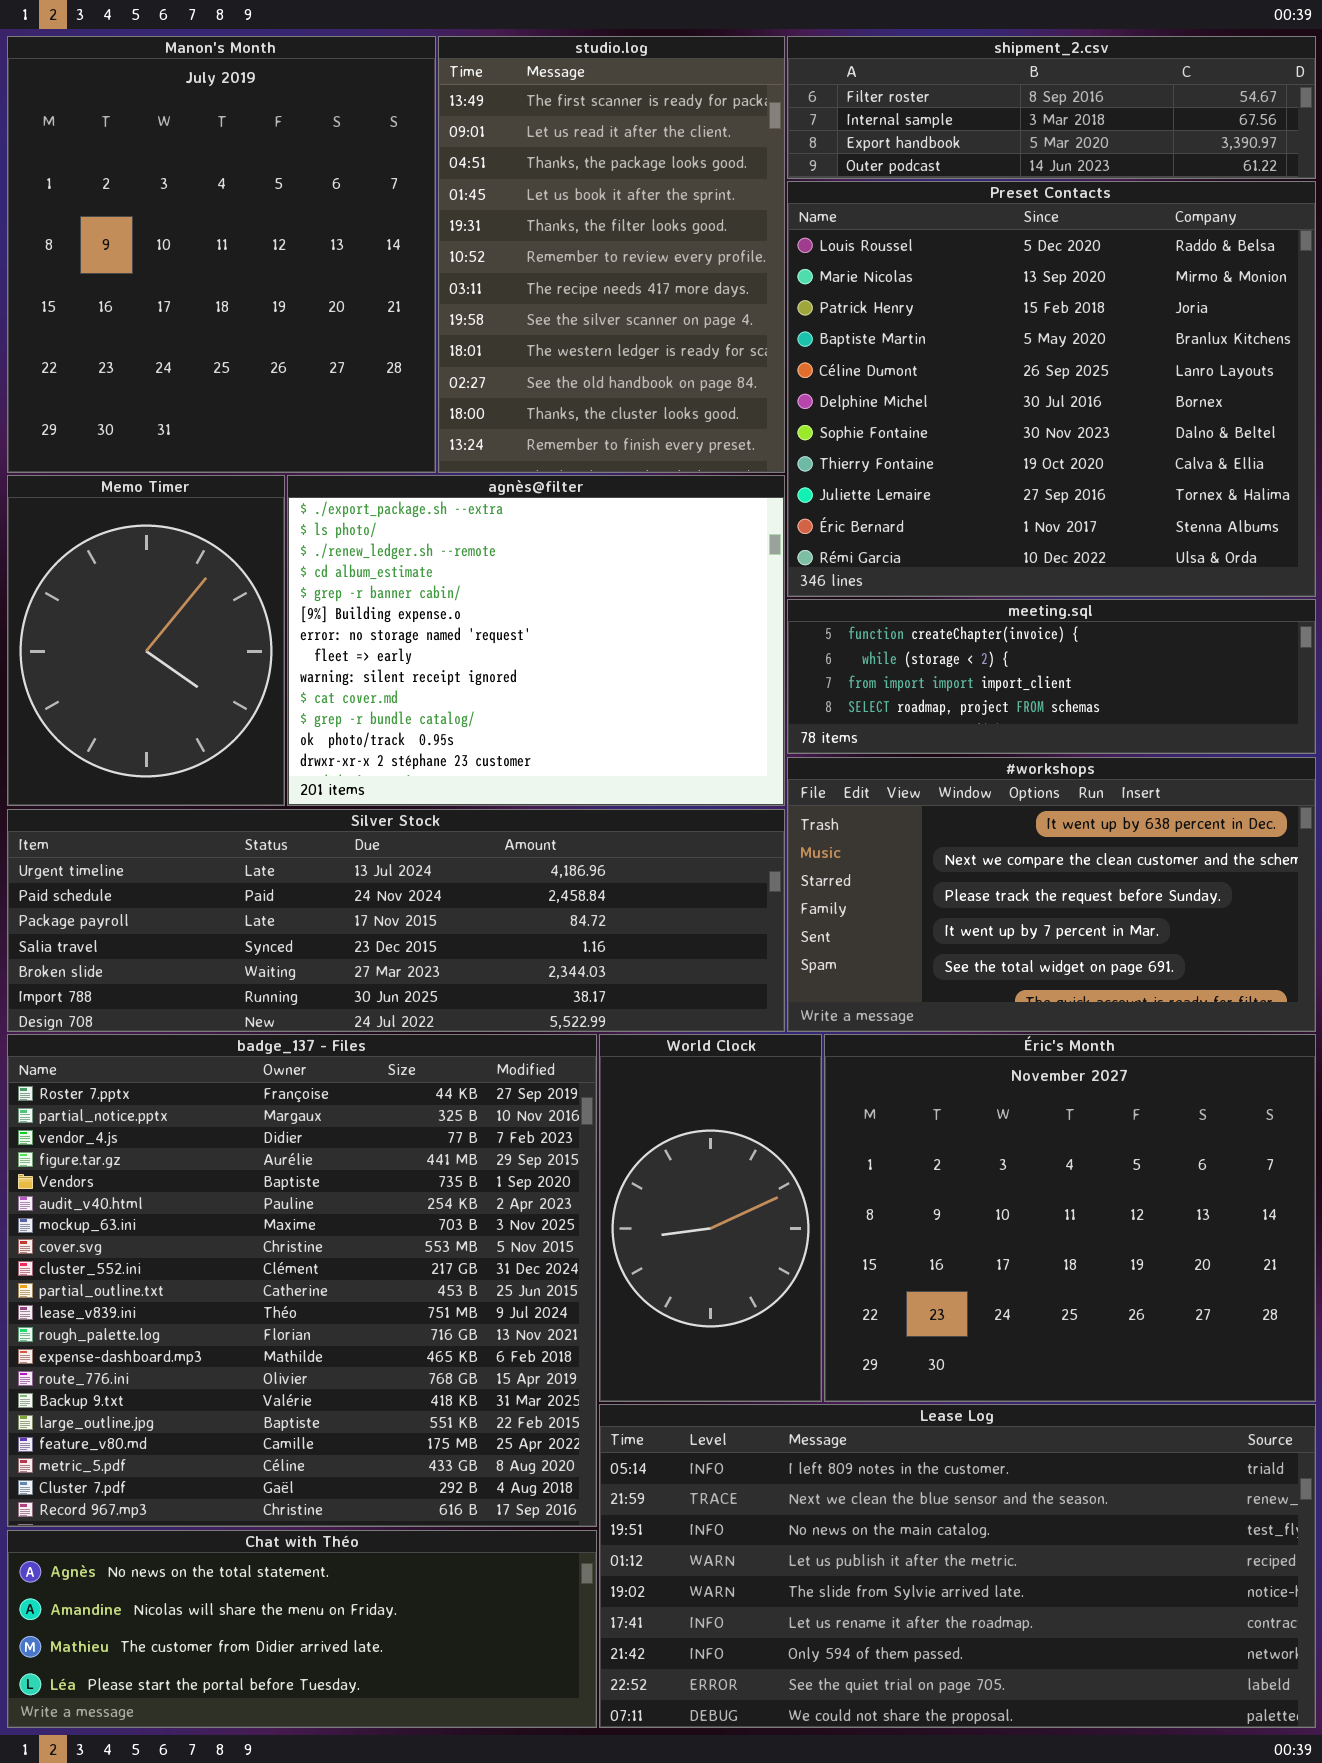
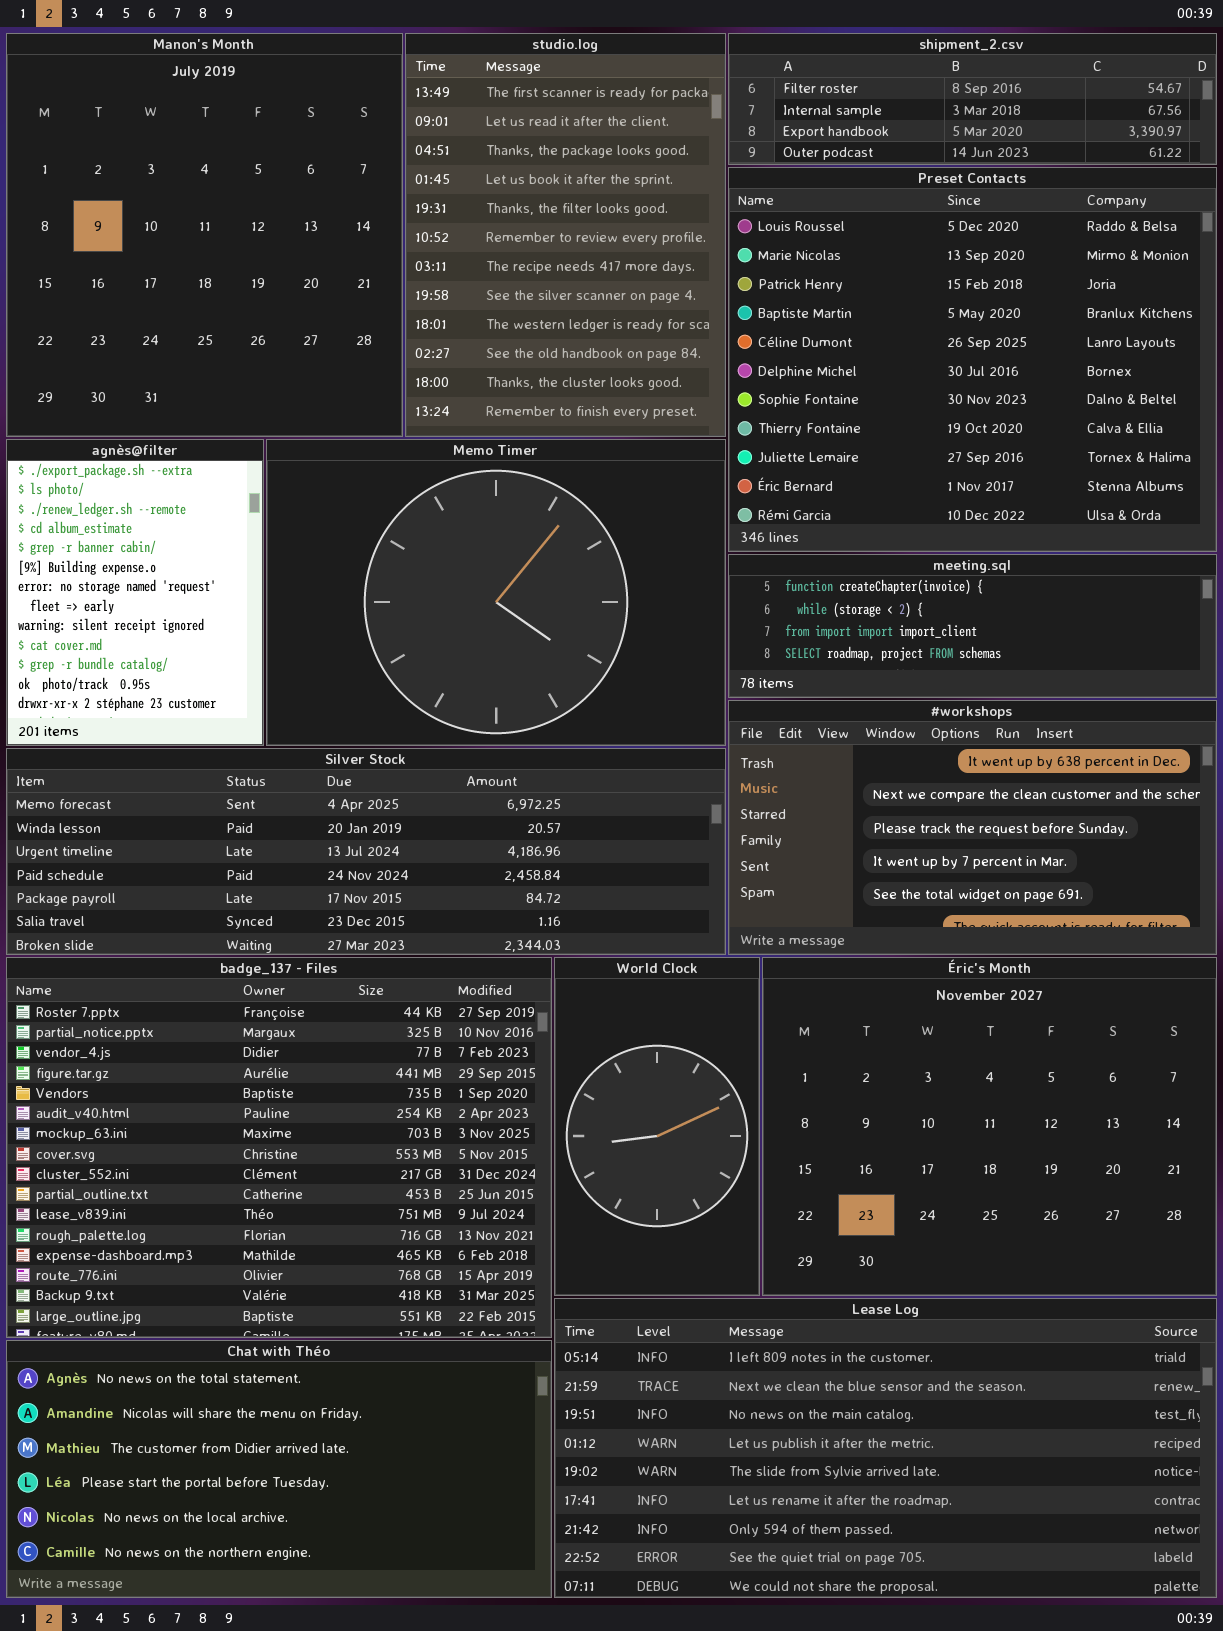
Memo Timer: [7,475,285,806] -> [266,439,726,746], moved, resized
agnès@filter: [287,475,785,806] -> [6,439,264,746], moved, resized
Silver Stock: [7,809,785,1032] -> [6,748,726,955], scrolled up 2 rows
badge_137 - Files: [7,1034,597,1527] -> [6,957,552,1338], resized
Chat with Théo: [7,1530,597,1728] -> [6,1340,552,1598], resized

